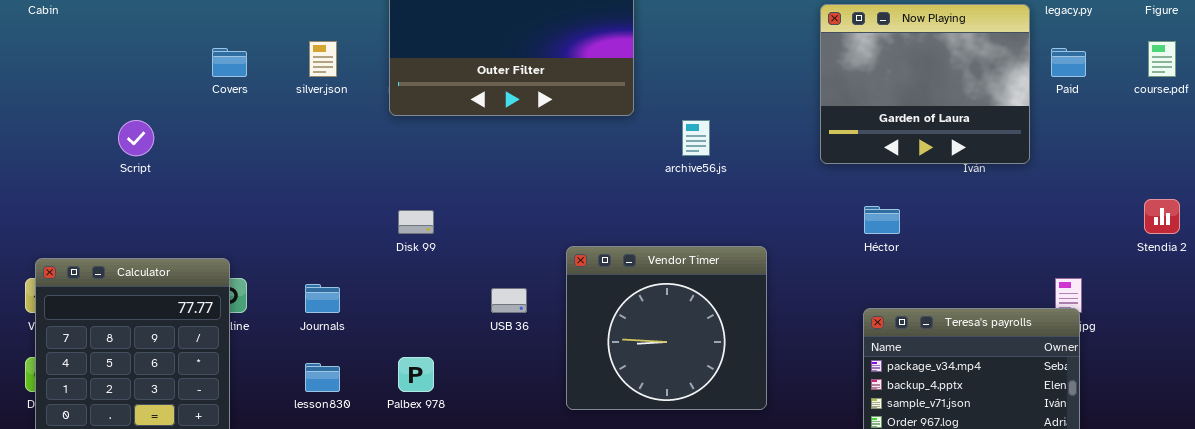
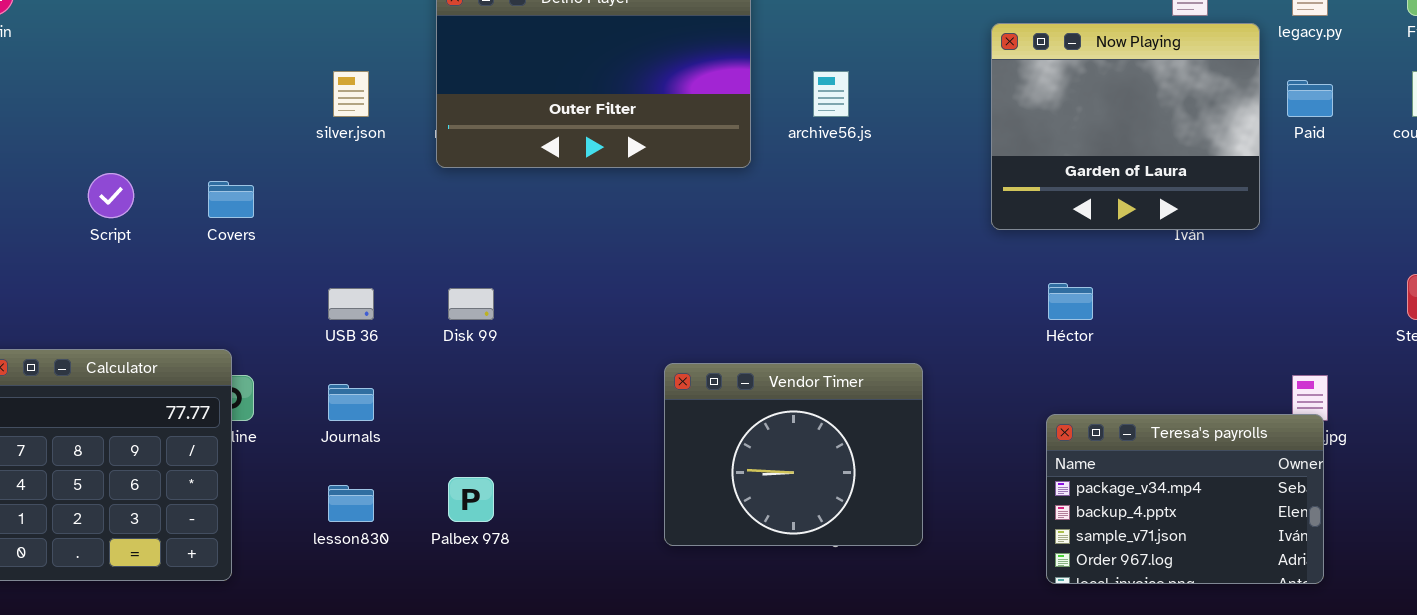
Covers: [212,48,247,77] -> [208,181,254,218], moved
archive56.js: [682,120,710,156] -> [813,71,849,117], moved
Vendor Timer: [566,246,767,410] -> [664,363,923,546], resized
USB 36: [491,288,527,313] -> [328,288,374,320], moved

